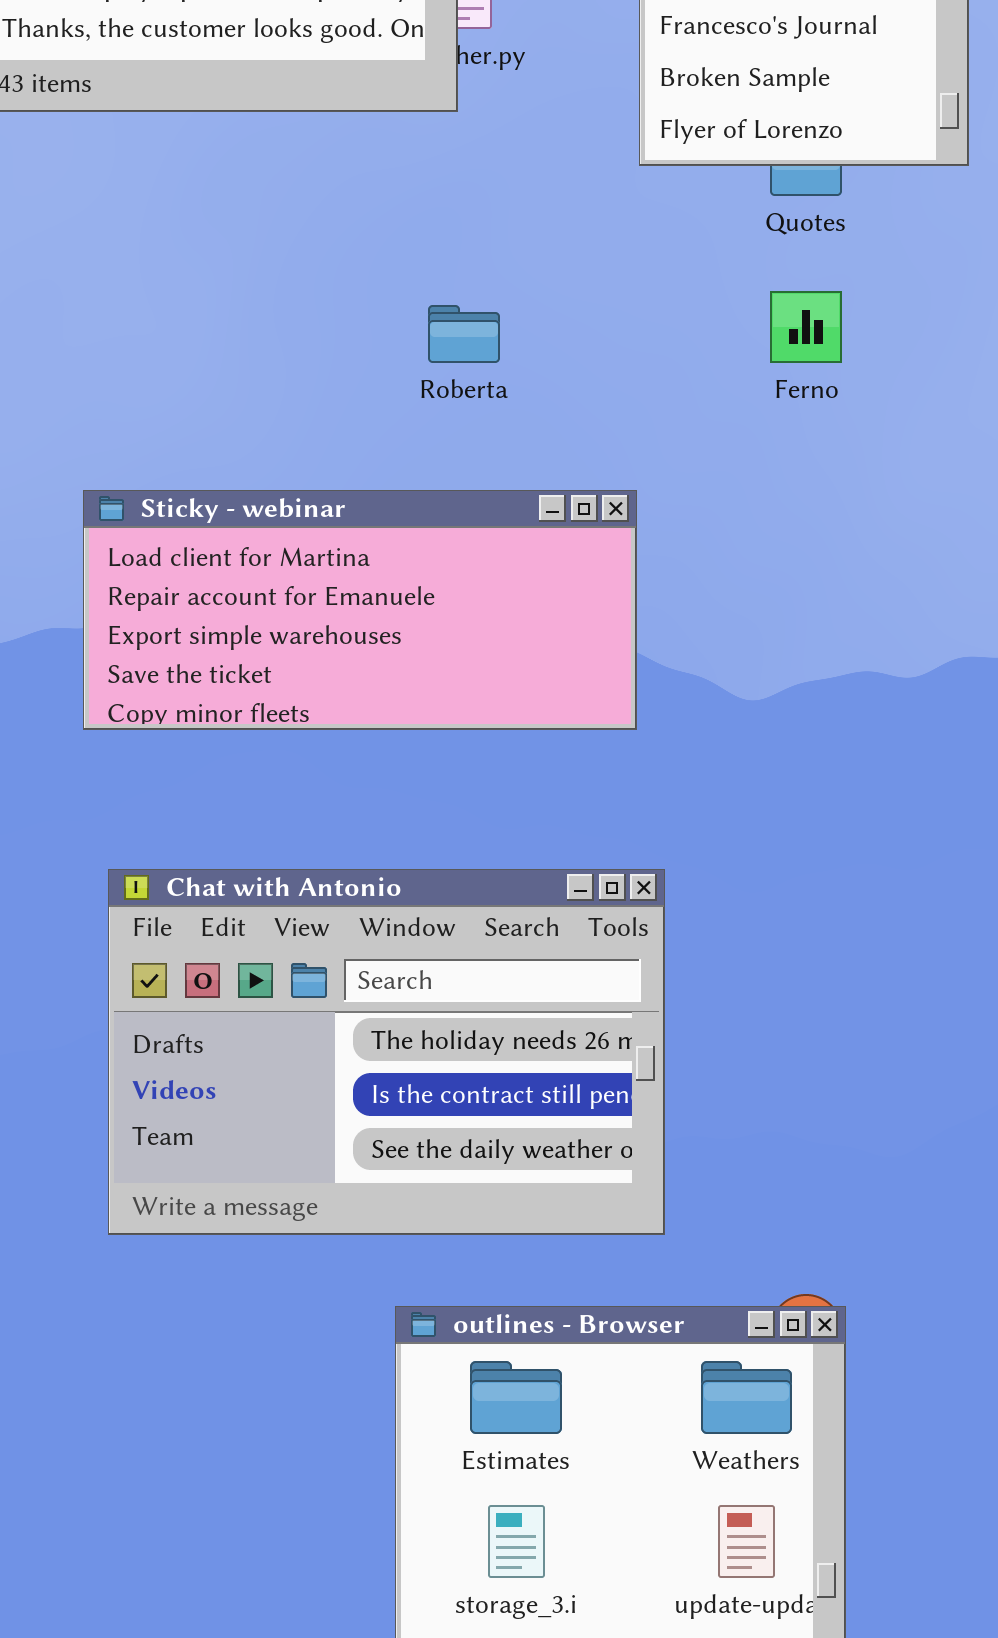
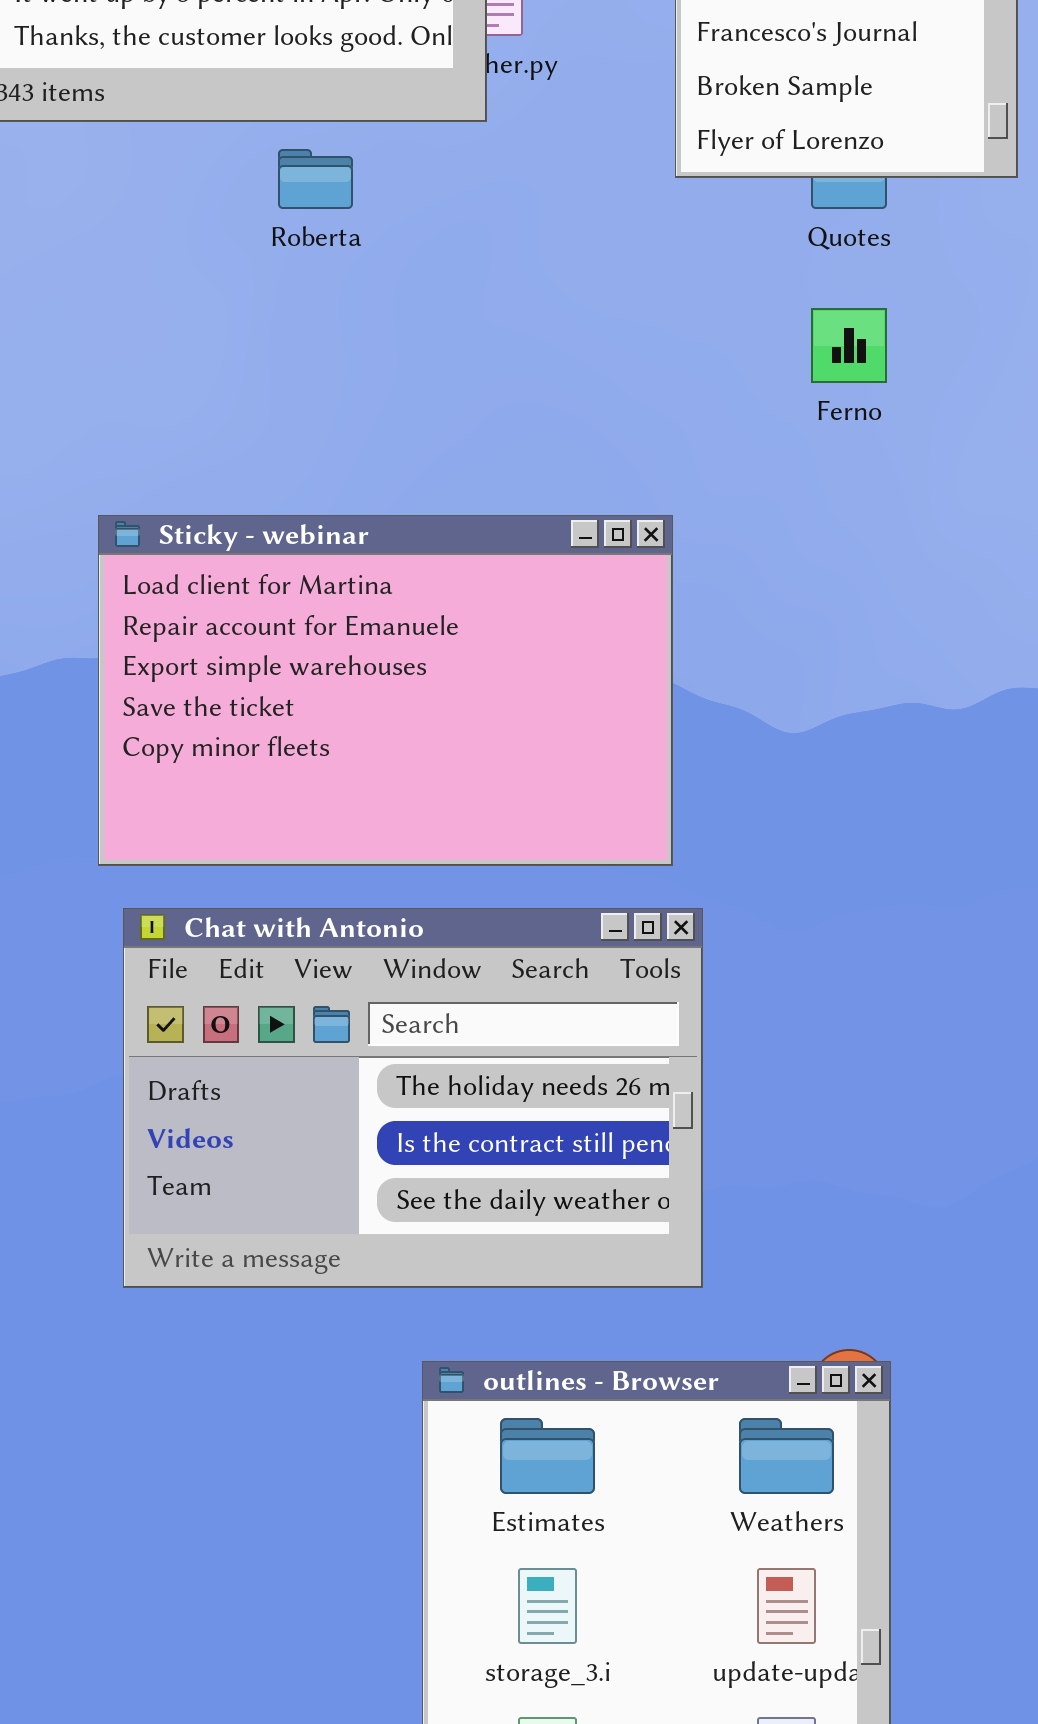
Roberta: [428,305,500,363] -> [278,149,353,209], moved
Sticky - webinar: [83,490,637,730] -> [98,515,673,866], resized

